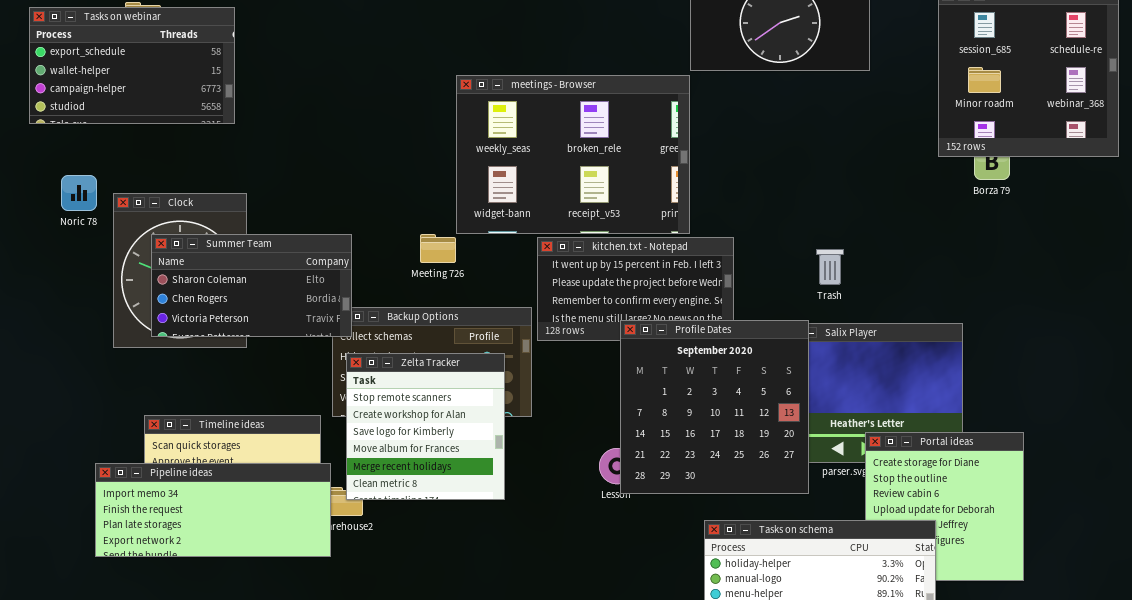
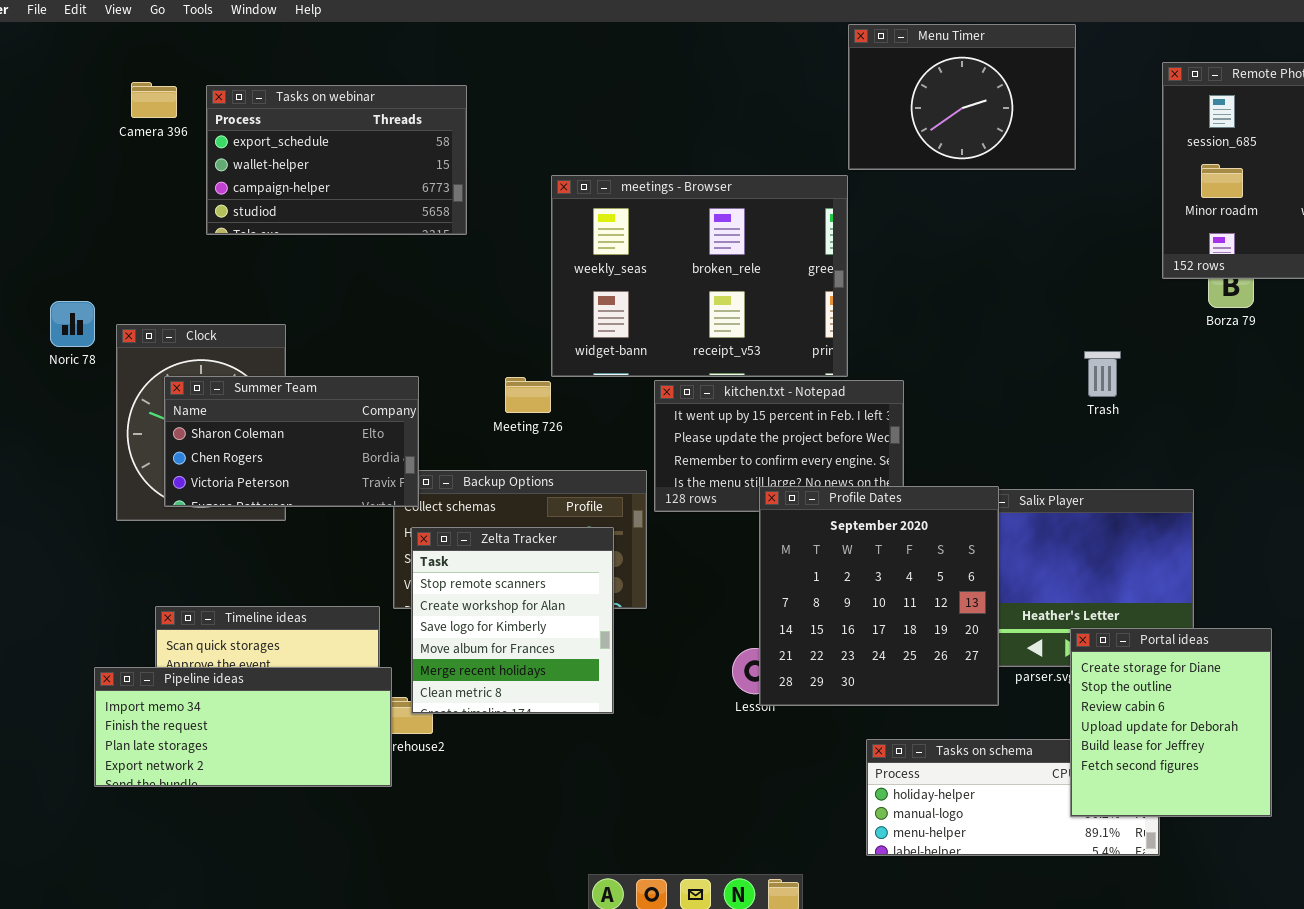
Tasks on webinar: [29,7,235,124] -> [206,85,467,235], moved
Trash: [816,249,844,285] -> [1084,351,1121,397], moved
Portal ideas: [865,432,1024,581] -> [1070,628,1272,817], raised

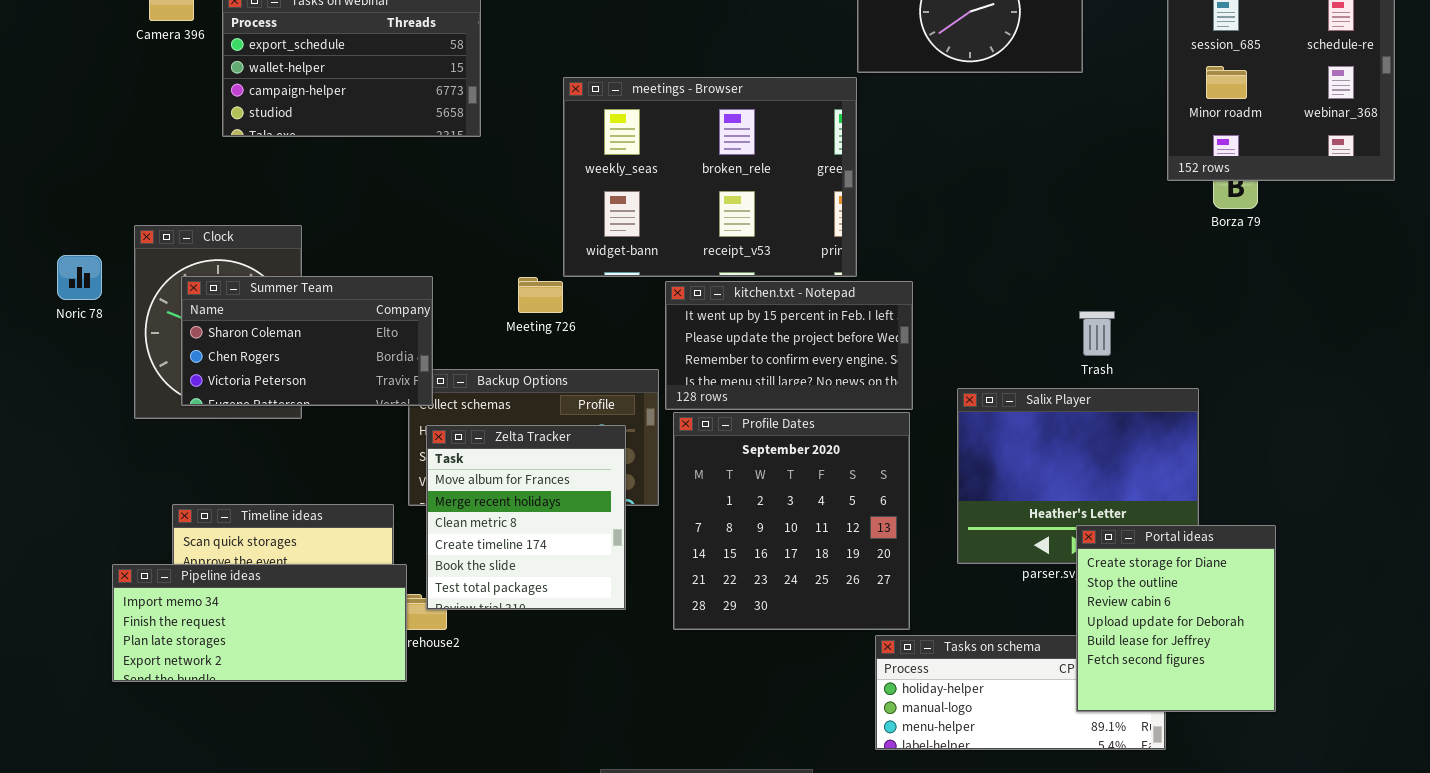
Noric 78: [50,301,95,347] -> [57,255,102,300], moved
Trash: [1084,351,1121,397] -> [1079,311,1115,356], moved
Profile Dates: [759,486,999,706] -> [673,412,910,630], moved
Zelta Tracker: [411,527,614,714] -> [426,425,626,610], scrolled down 3 rows

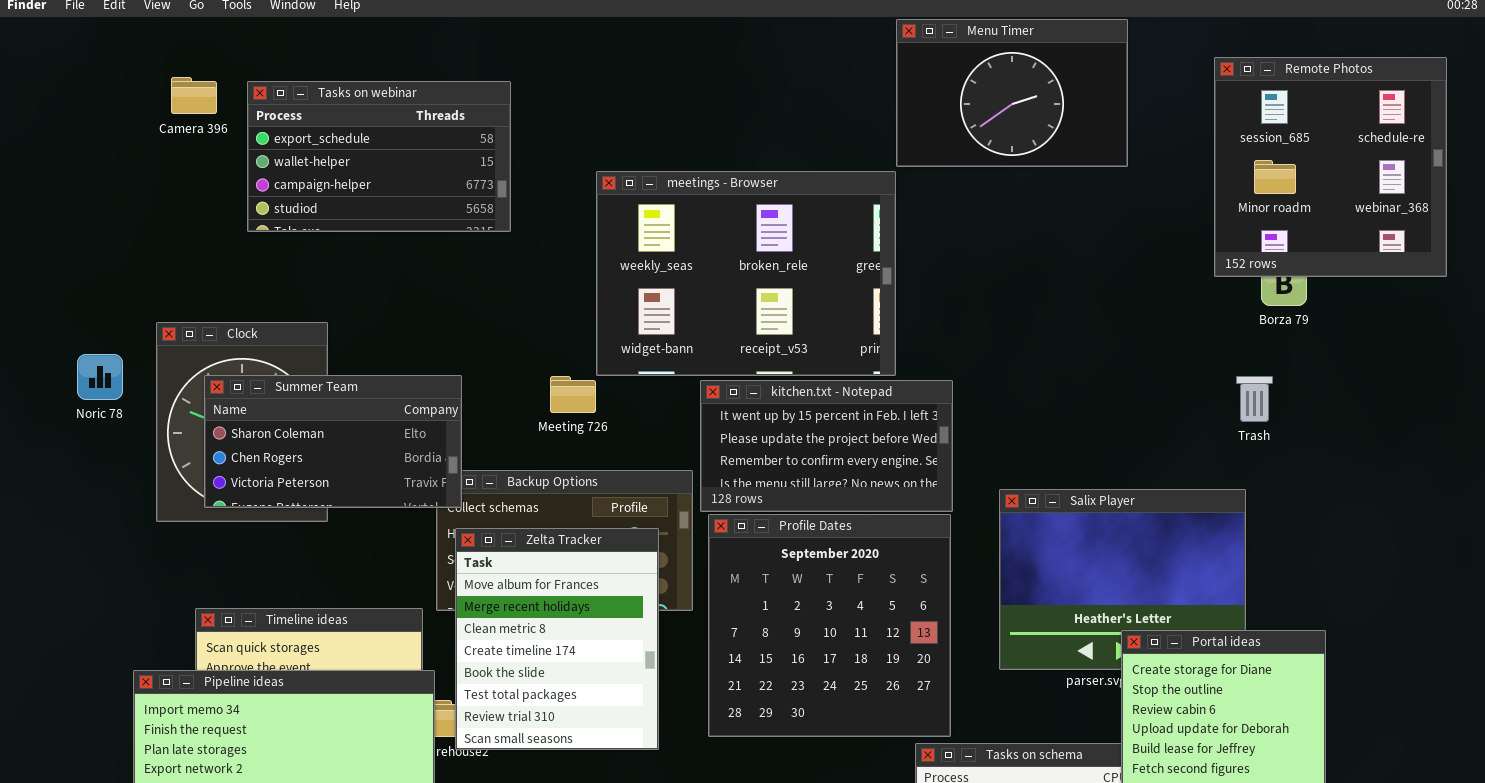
Trash: [1079,311,1115,356] -> [1236,376,1273,422], moved
Zelta Tracker: [426,425,626,610] -> [455,528,659,750], resized

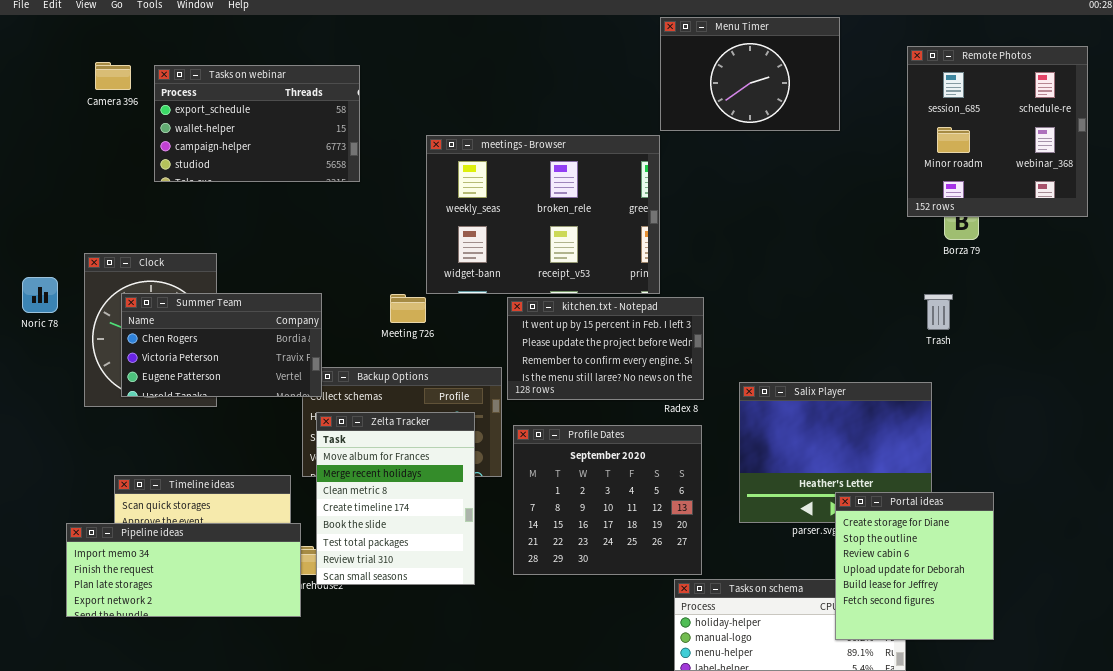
Summer Team: [204,375,462,508] -> [121,293,322,397], scrolled down 1 row
Profile Dates: [708,514,951,737] -> [513,425,702,575], resized

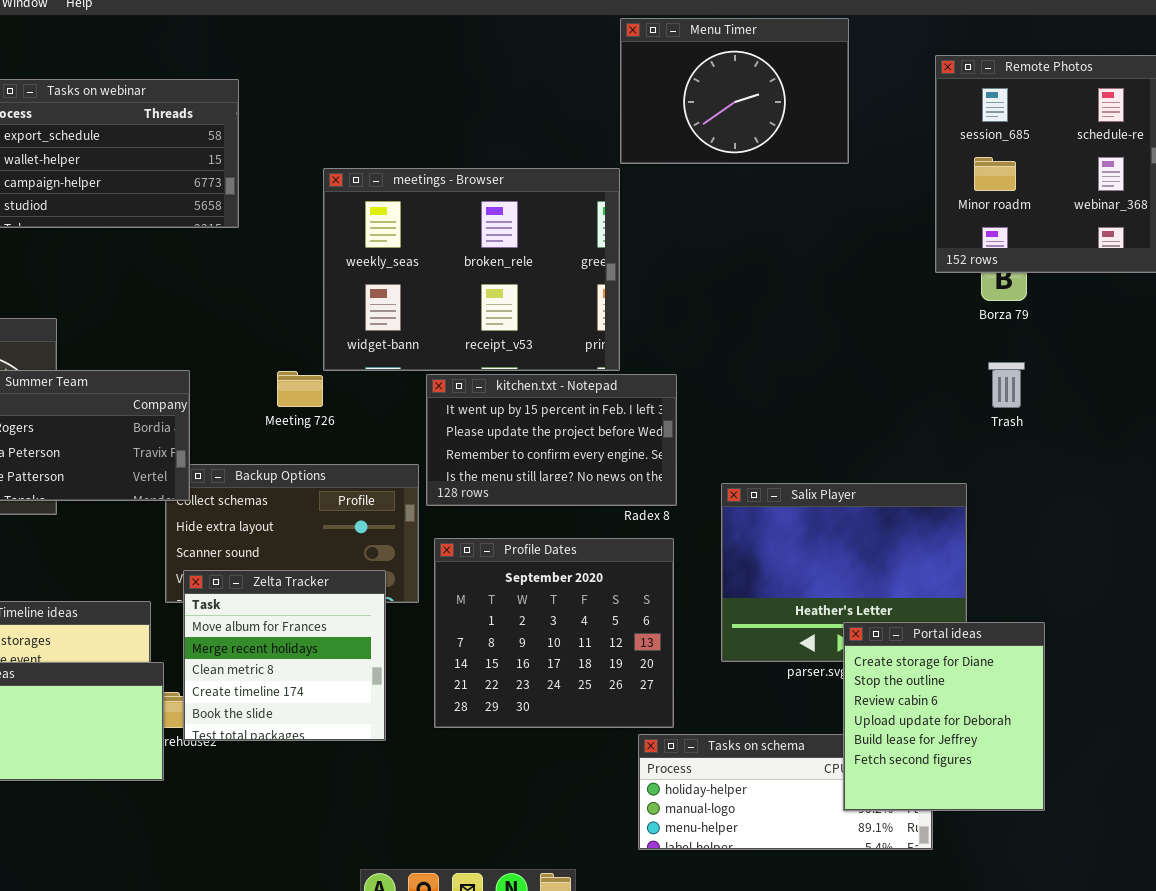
Trash: [924,294,953,330] -> [988,362,1025,408], moved
Zelta Tracker: [316,412,475,585] -> [183,570,386,741], resized

